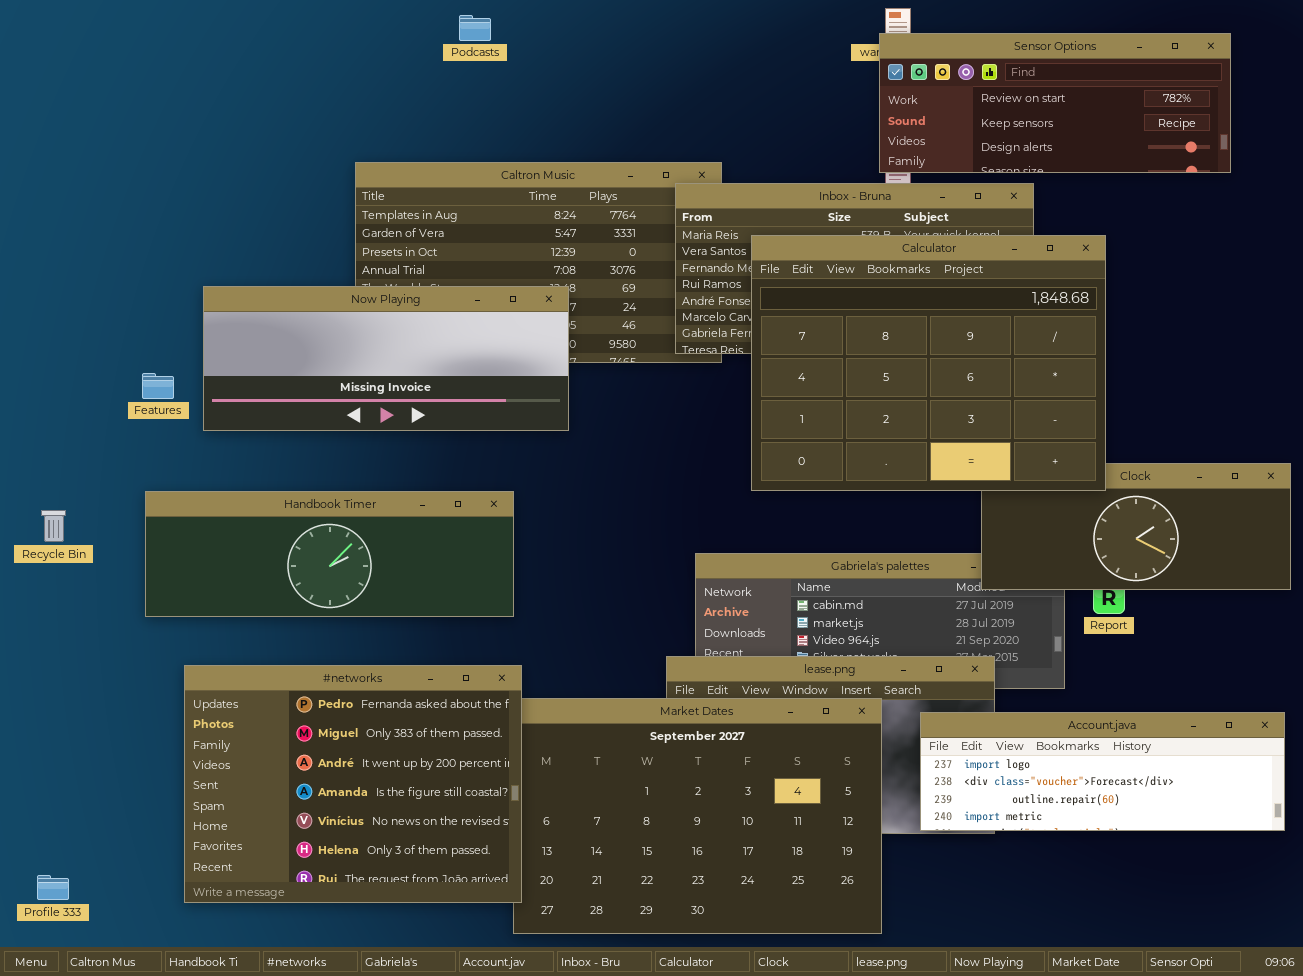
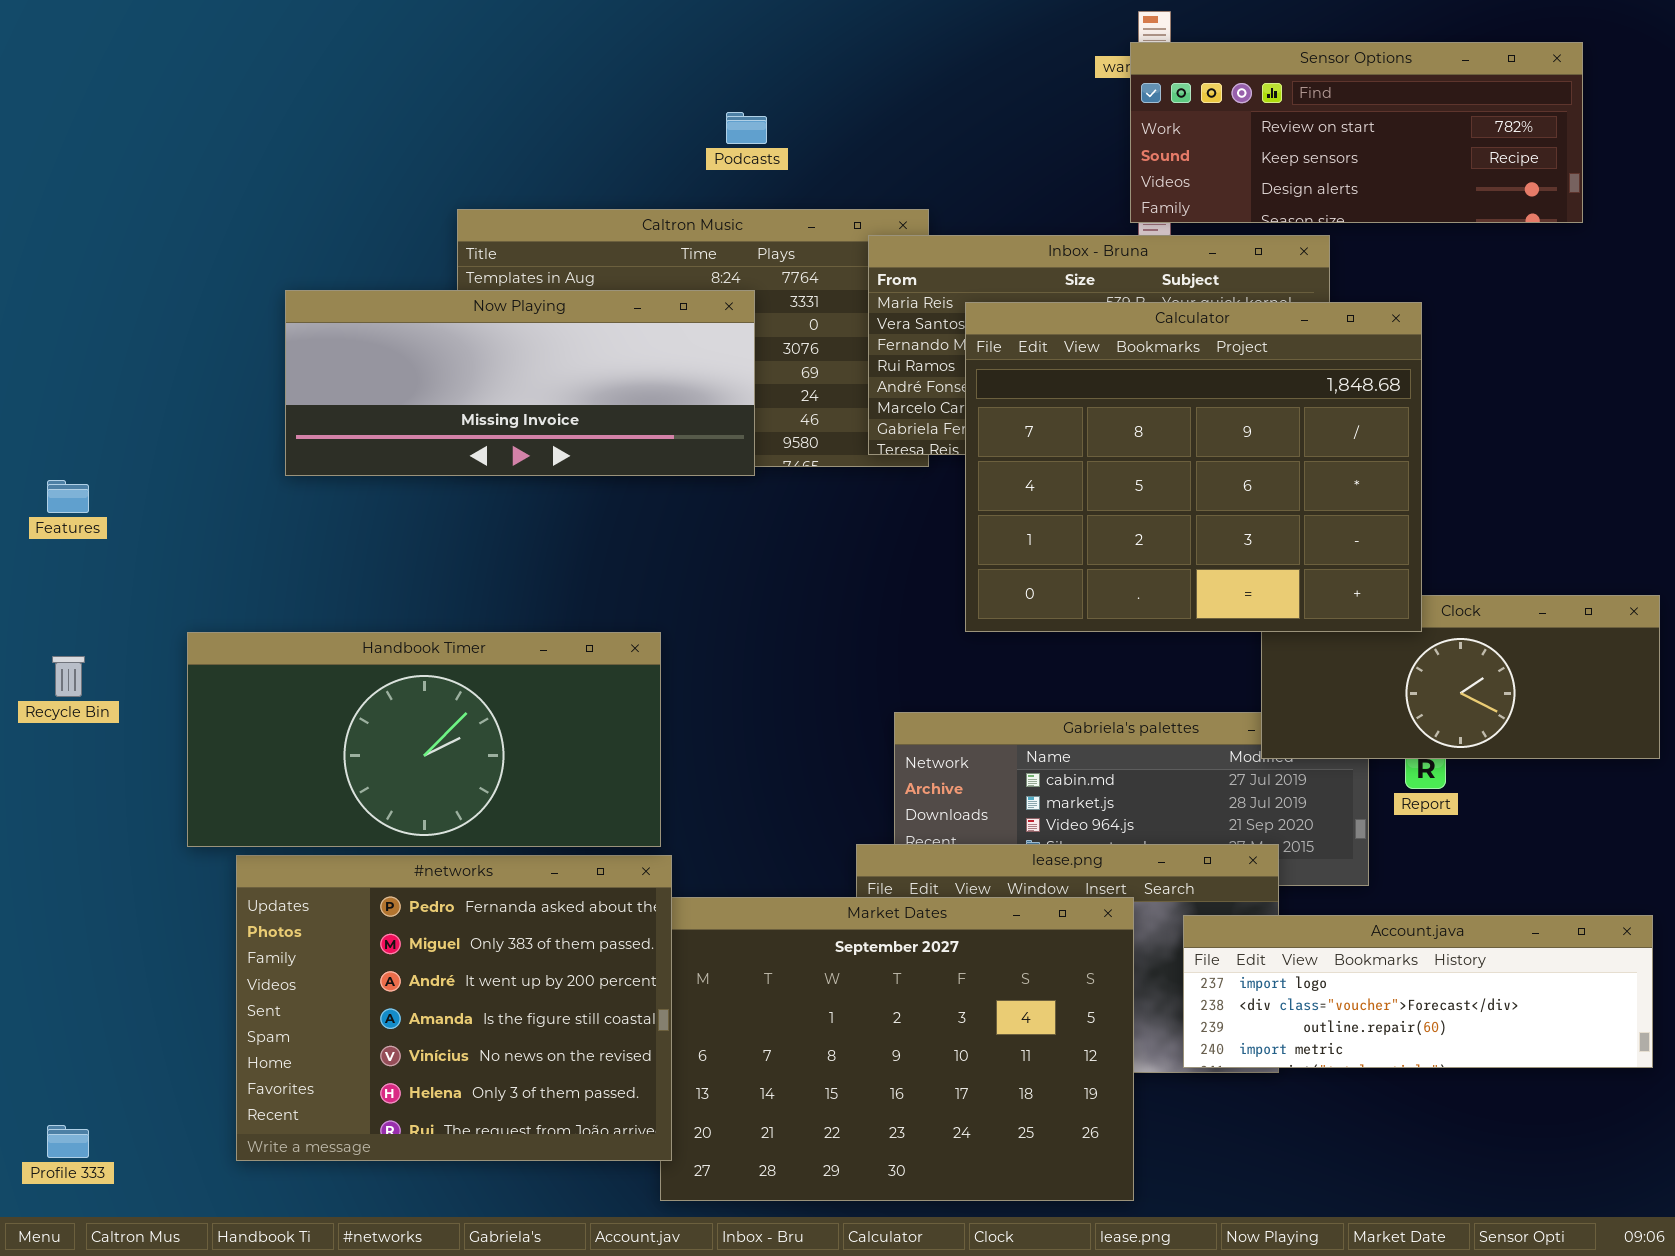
Podcasts: [459,15,491,41] -> [726,112,767,144], moved
Now Playing: [203,286,569,431] -> [285,290,755,476], moved
Features: [142,373,174,399] -> [47,480,89,513], moved
Handbook Timer: [145,491,514,617] -> [187,632,661,847], resized

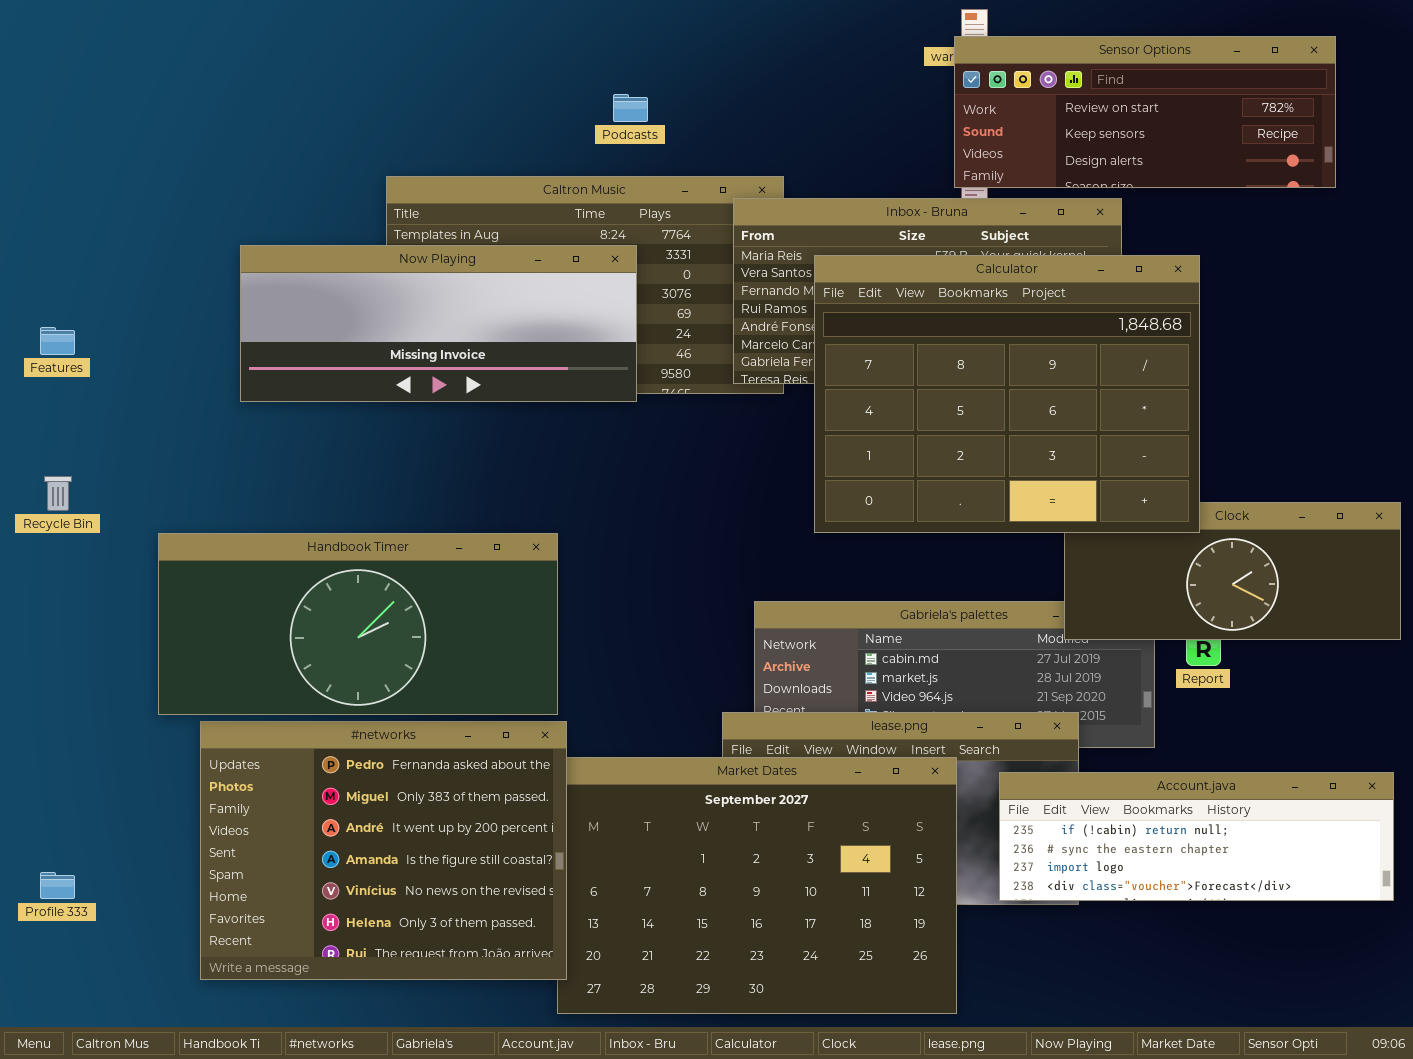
Features: [47,480,89,513] -> [40,327,75,355], moved
Recycle Bin: [52,656,85,697] -> [44,476,72,511], moved
Account.java: [1183,915,1653,1068] -> [999,772,1394,901], scrolled up 2 rows
Profile 333: [47,1125,89,1158] -> [40,872,75,899], moved

